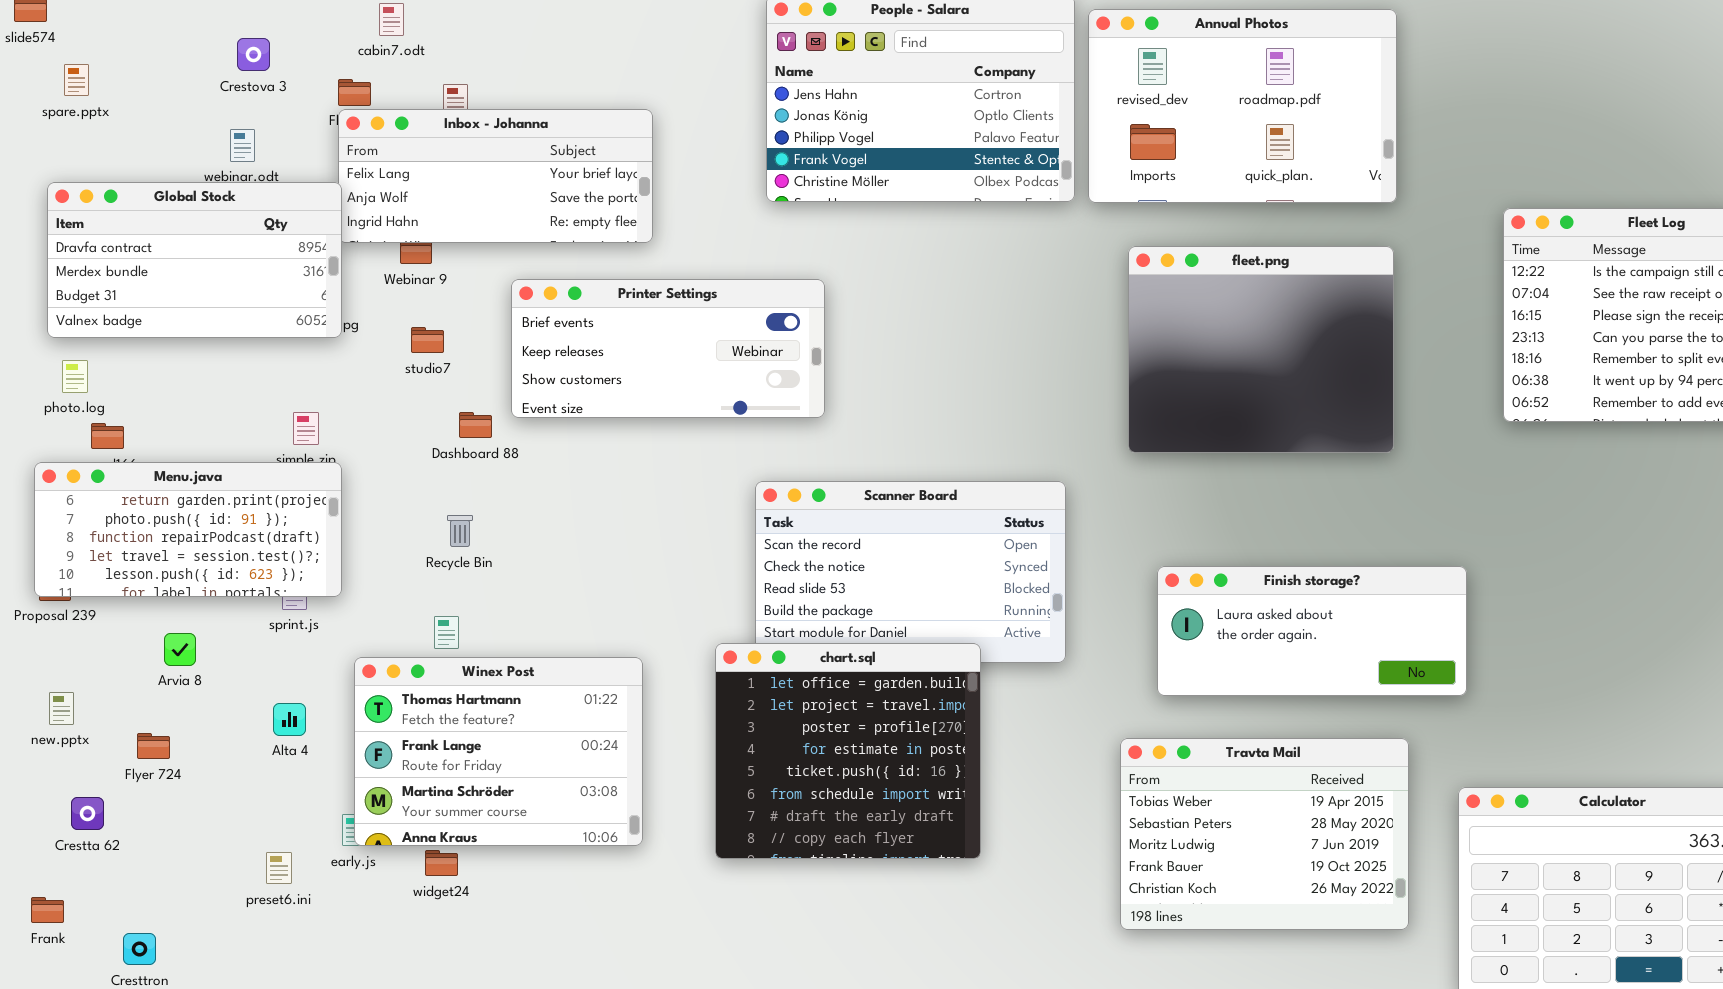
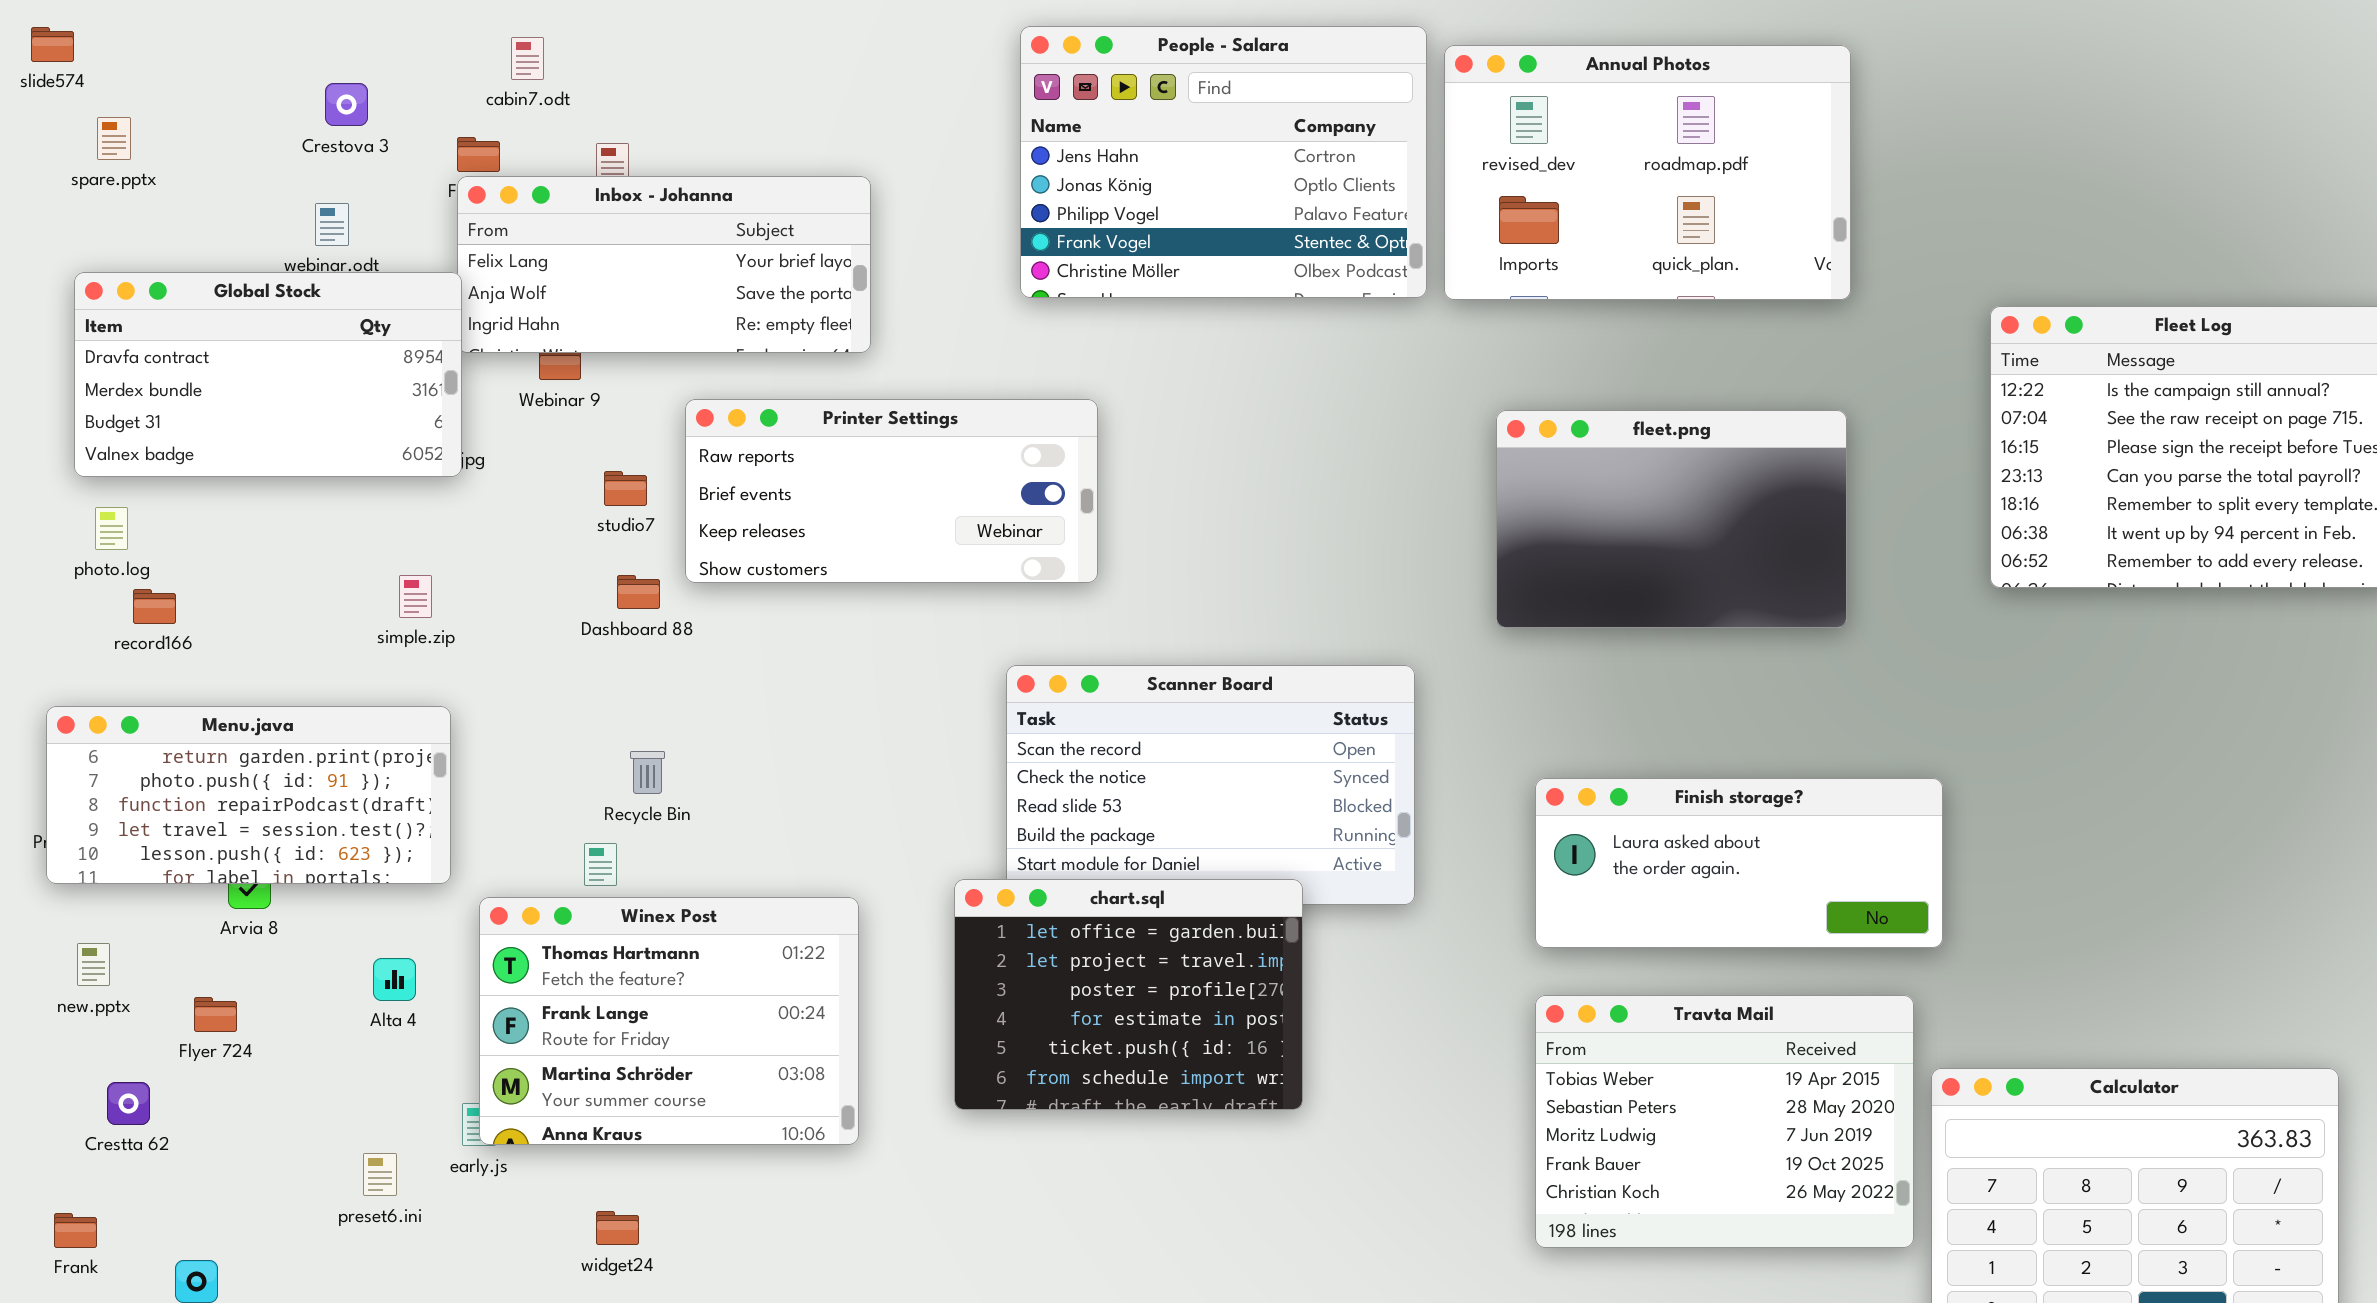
fleet.png: [1128,246,1394,453] -> [1496,410,1847,628], resized
Printer Settings: [511,279,825,418] -> [685,399,1098,583], scrolled up 1 row
studio7: [411,327,444,353] -> [604,471,647,506], moved
Menu.java: [34,462,342,597] -> [46,706,451,884], moved
Recycle Bin: [447,515,473,547] -> [630,751,665,794], moved
chart.sql: [715,643,981,859] -> [954,879,1303,1110], resized
Travta Mail: [1120,738,1409,930] -> [1535,995,1914,1248], moved
widget24: [425,850,458,876] -> [596,1211,639,1245], moved

